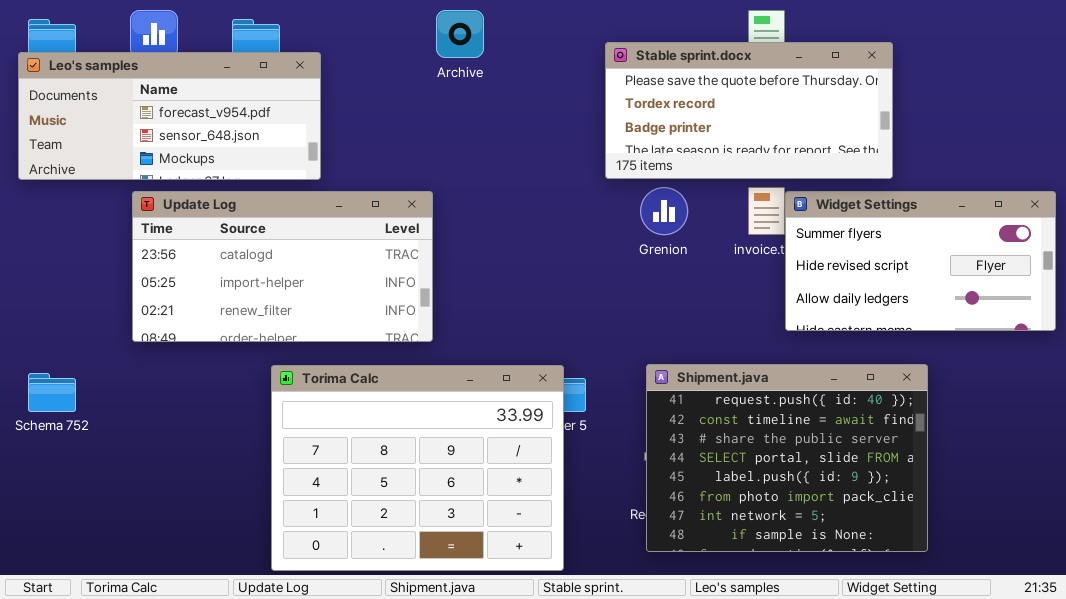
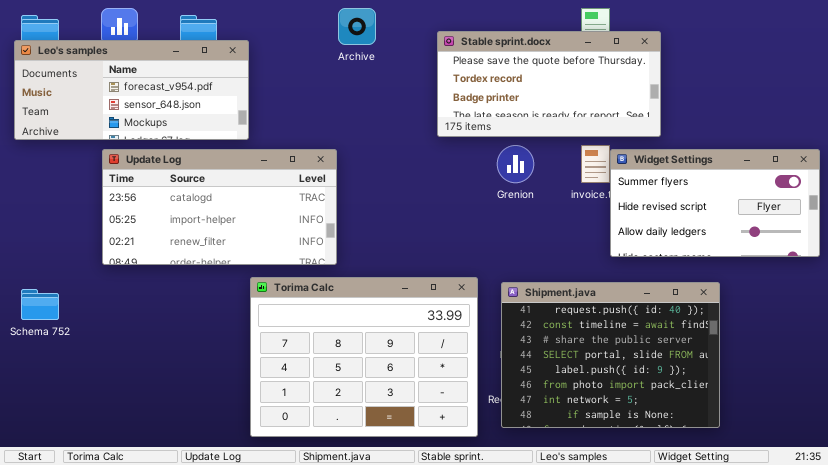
Stable sprint.docx: [605,42,893,179] -> [437,31,661,137], moved
Torima Calc: [271,365,564,571] -> [250,277,478,437], moved

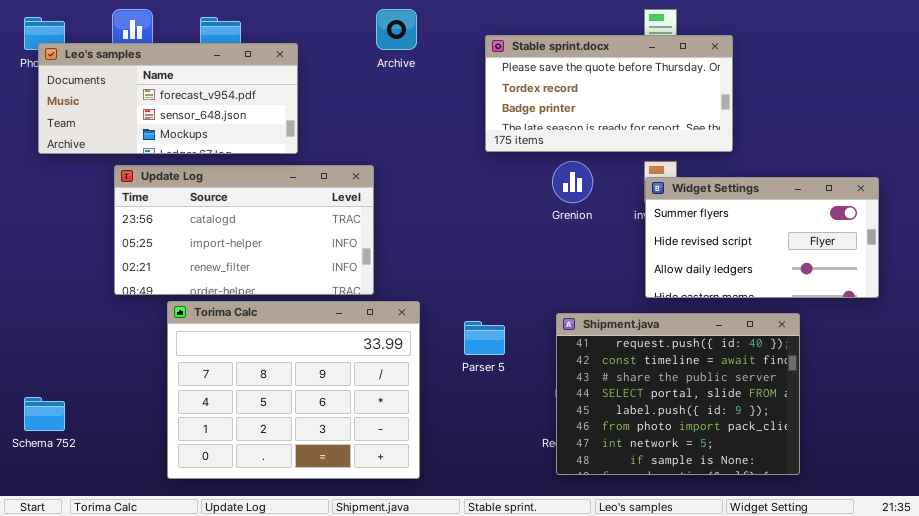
Leo's samples: [14,40,249,140] -> [38,43,298,154], moved
Widget Settings: [610,149,820,257] -> [645,177,879,298], moved
Torima Calc: [250,277,478,437] -> [167,301,420,479], moved
Schema 752: [21,289,59,320] -> [24,397,65,431], moved

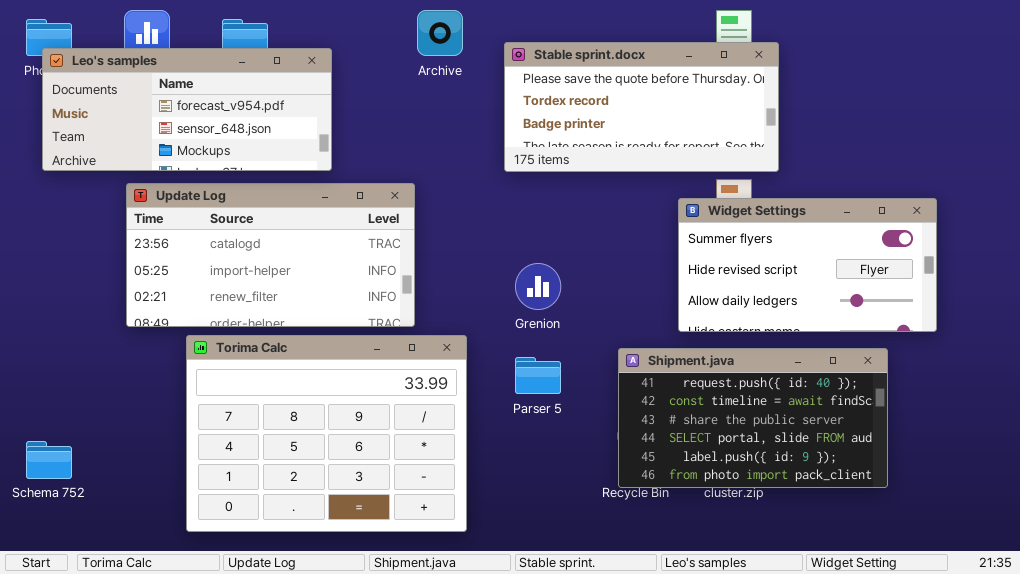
Stable sprint.docx: [485,35,733,152] -> [504,42,779,172], moved
Grenion: [552,161,593,203] -> [515,263,561,310], moved
Widget Settings: [645,177,879,298] -> [678,198,937,332], moved
Shipment.java: [556,313,800,475] -> [618,348,888,488], resized

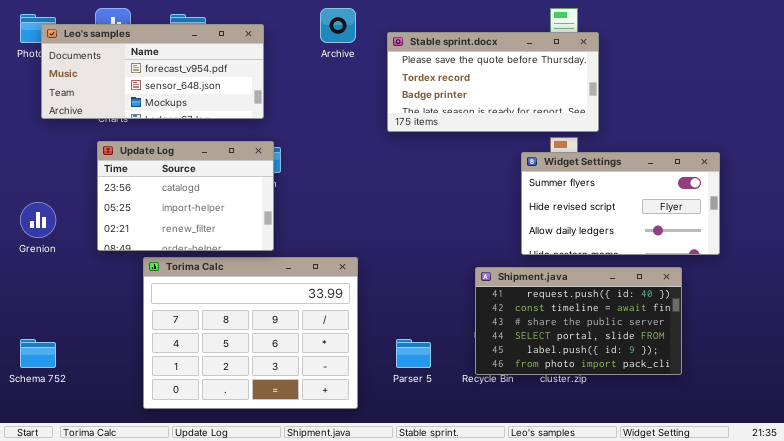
Leo's samples: [42,48,332,171] -> [41,24,264,119], moved
Update Log: [126,183,415,327] -> [97,141,274,251], resized
Grenion: [515,263,561,310] -> [20,202,56,238], moved
Parser 5: [515,357,561,394] -> [396,339,431,368], moved

